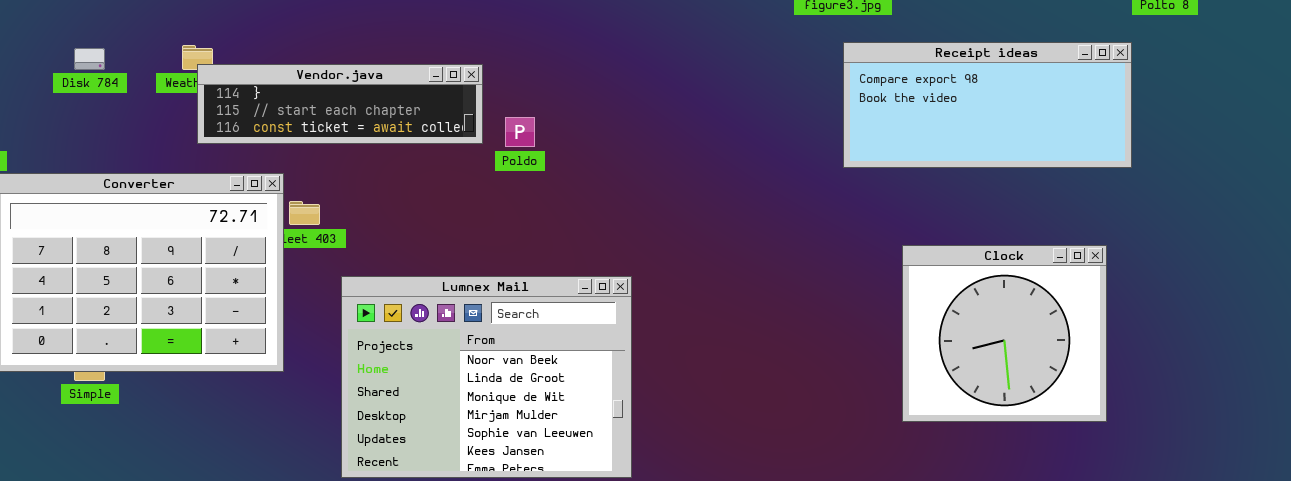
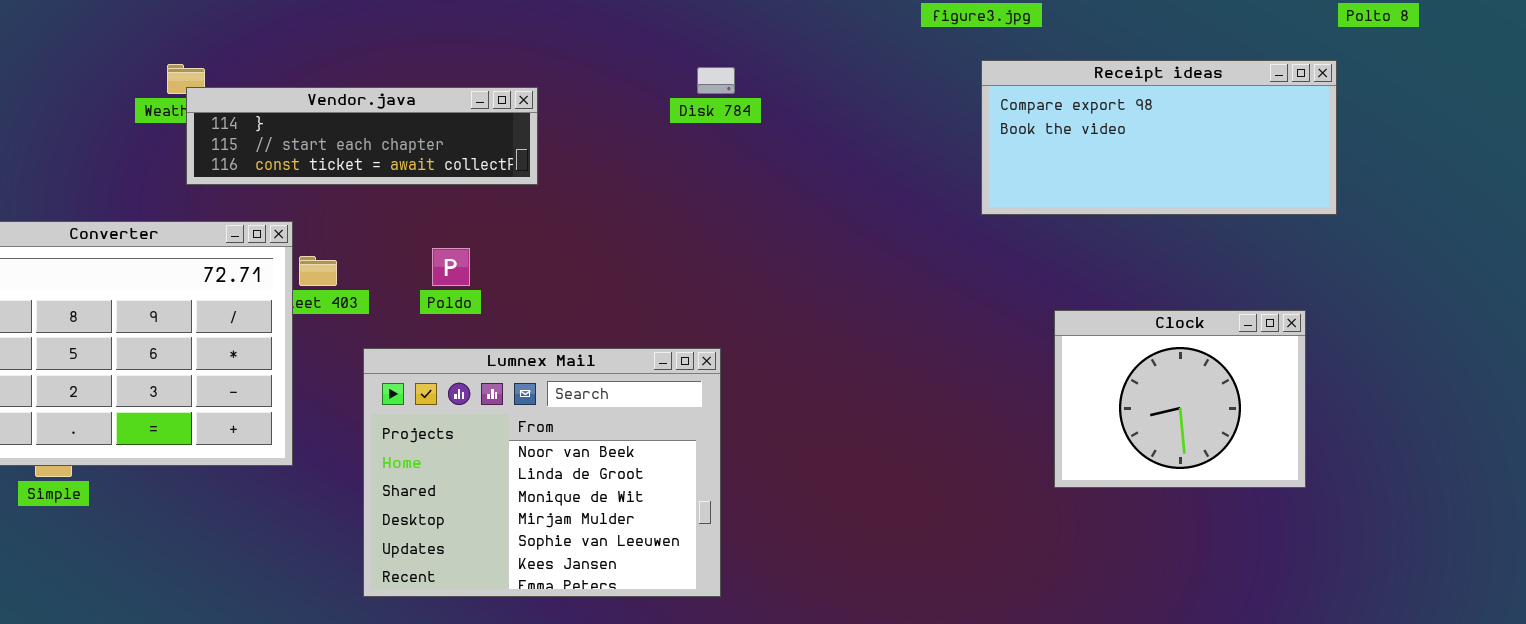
Disk 784: [74,48,105,70] -> [697,67,735,94], moved
Poldo: [505,117,535,147] -> [432,248,470,286], moved
Clock: [902,245,1107,422] -> [1054,310,1306,488], resized

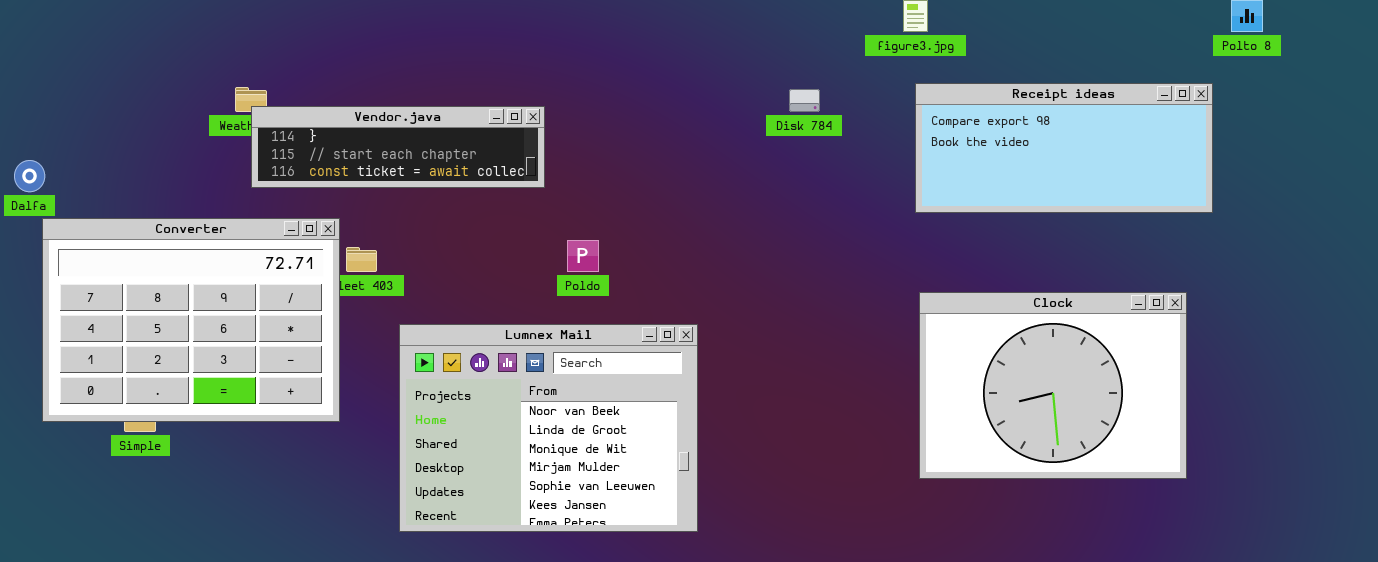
Disk 784: [697,67,735,94] -> [789,89,820,112], moved
Poldo: [432,248,470,286] -> [567,240,599,272], moved
Clock: [1054,310,1306,488] -> [919,292,1187,479], resized

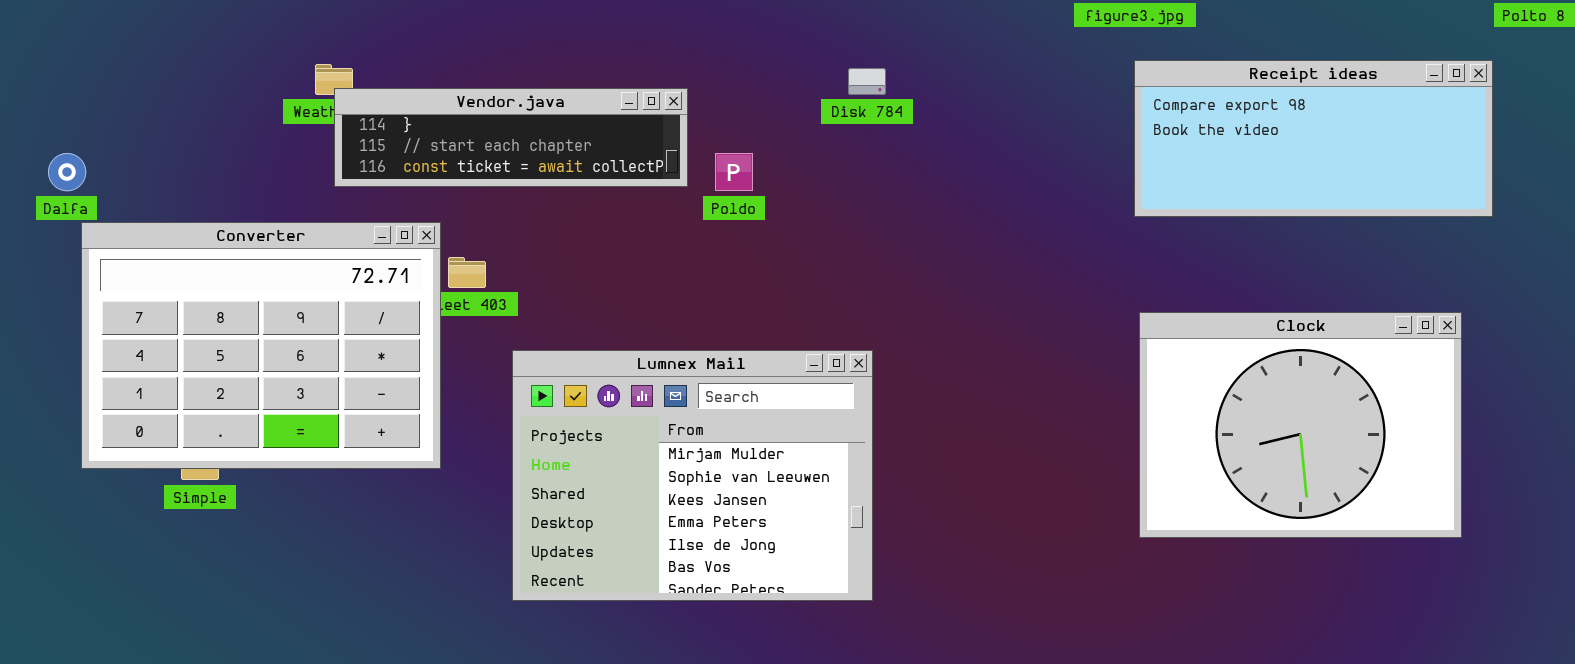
Disk 784: [789,89,820,112] -> [848,68,886,95], moved
Poldo: [567,240,599,272] -> [715,153,753,191], moved
Lumnex Mail: [399,324,698,532] -> [512,350,873,601], scrolled down 3 rows

